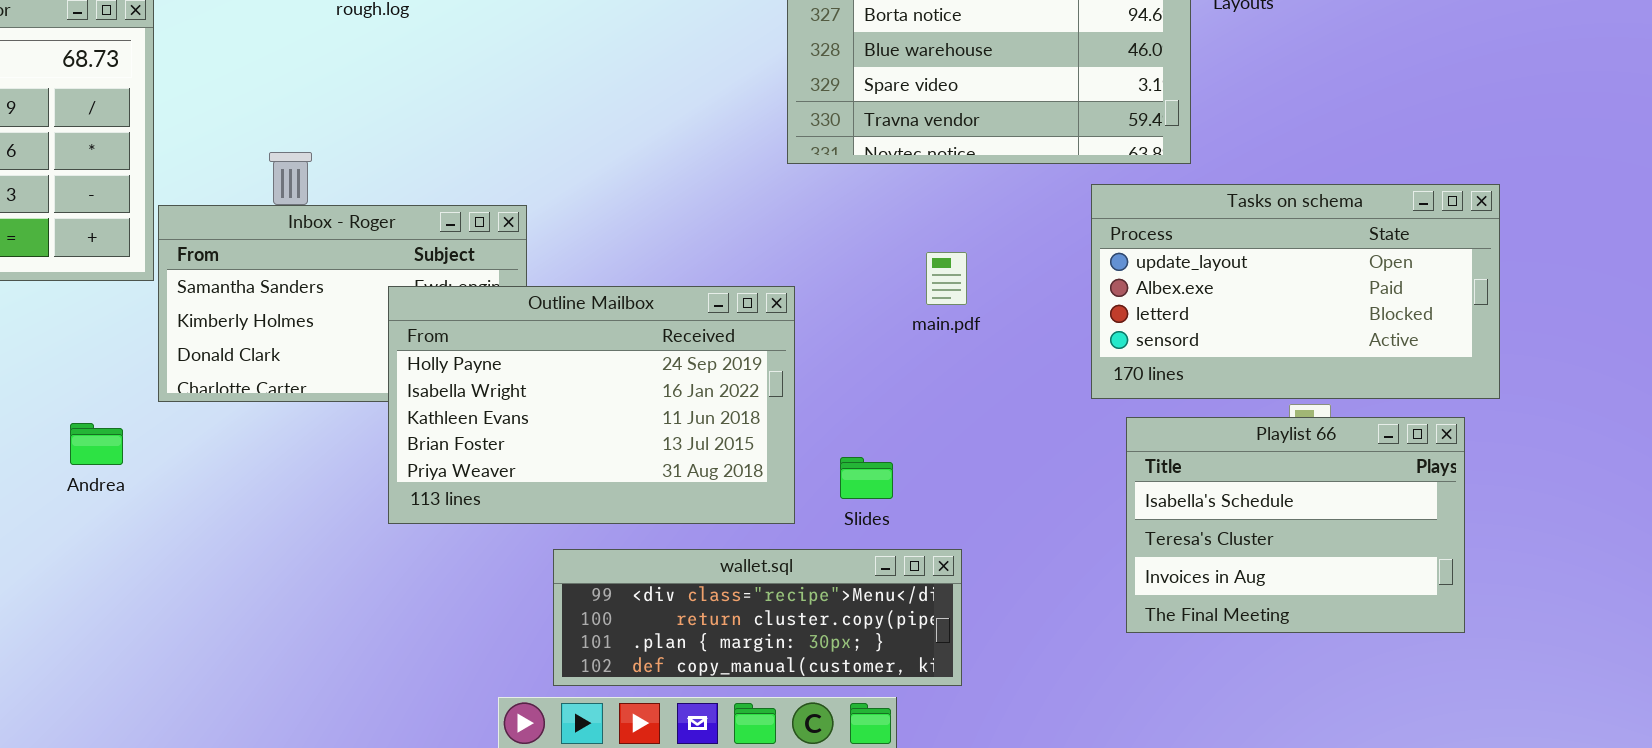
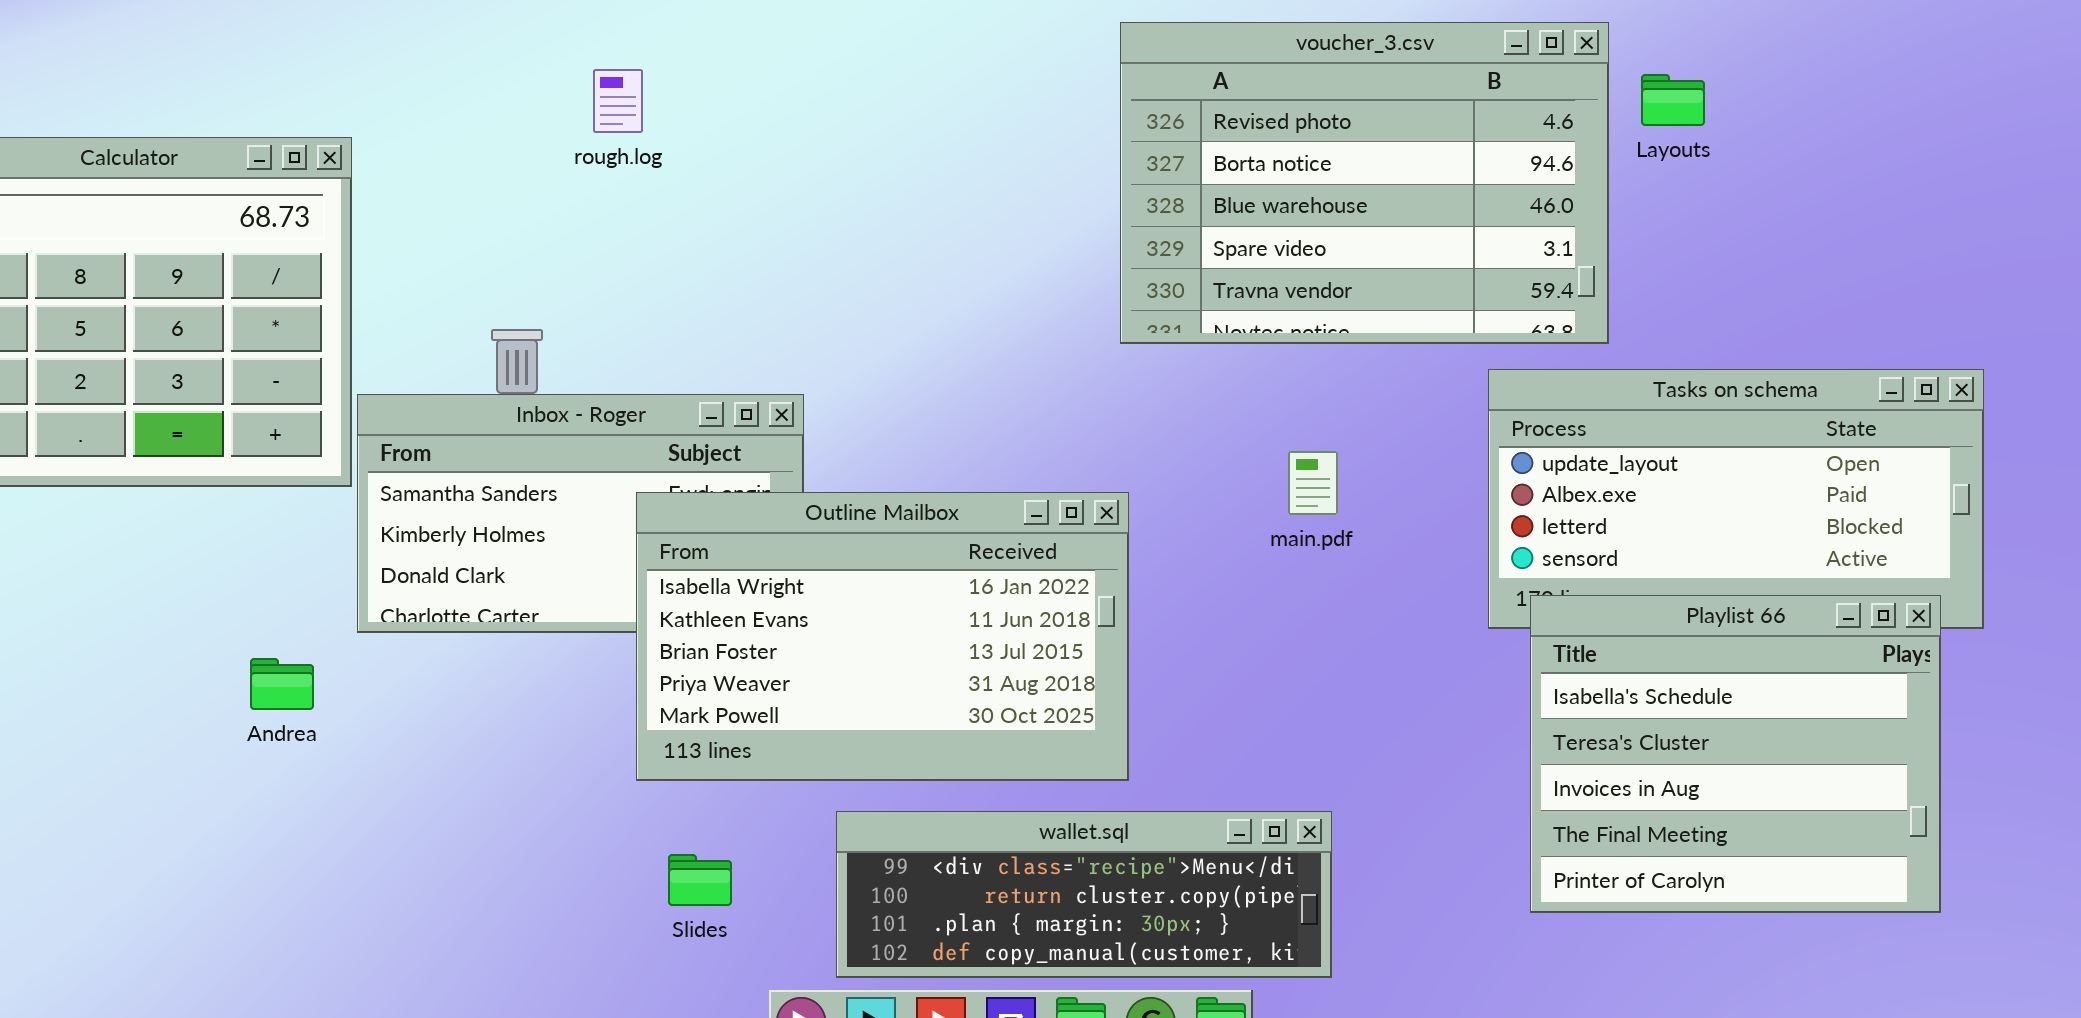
Outline Mailbox: [388,286,795,524] -> [636,492,1129,781], scrolled down 1 row
Playlist 66: [1126,417,1465,633] -> [1530,595,1941,913], resized
Slides: [840,457,893,499] -> [668,854,732,906], moved

